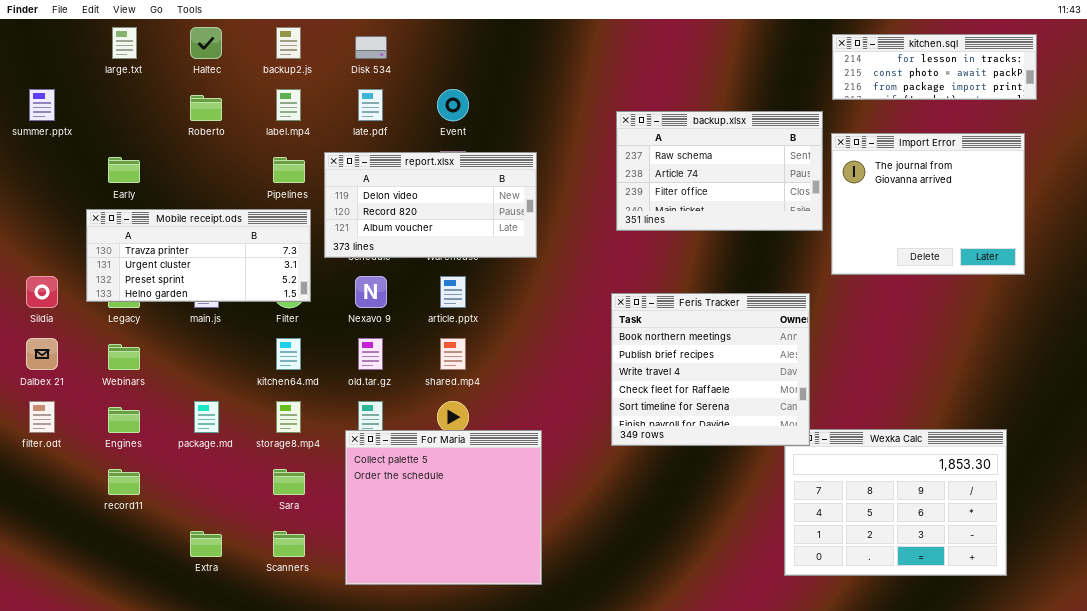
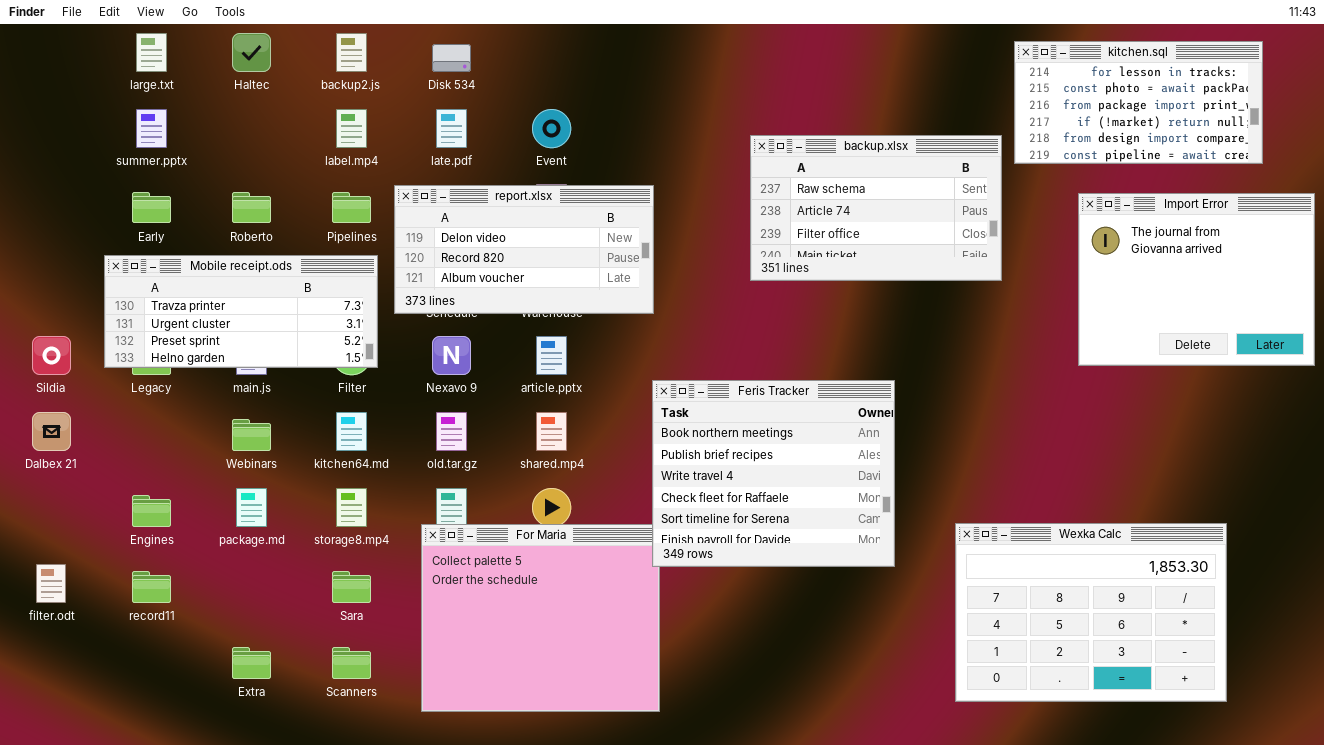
kitchen.sql: [832,34,1037,100] -> [1014,41,1263,164], resized
summer.pptx: [29,89,55,121] -> [136,109,167,148], moved
Roberto: [190,95,222,121] -> [232,192,271,223], moved
Import Error: [831,133,1025,275] -> [1078,193,1315,366], moved
Feris Tracker: [611,293,810,446] -> [652,380,895,567], moved
Webinars: [108,344,140,370] -> [232,419,271,451], moved
filter.odt: [29,401,55,433] -> [36,564,66,603], moved

